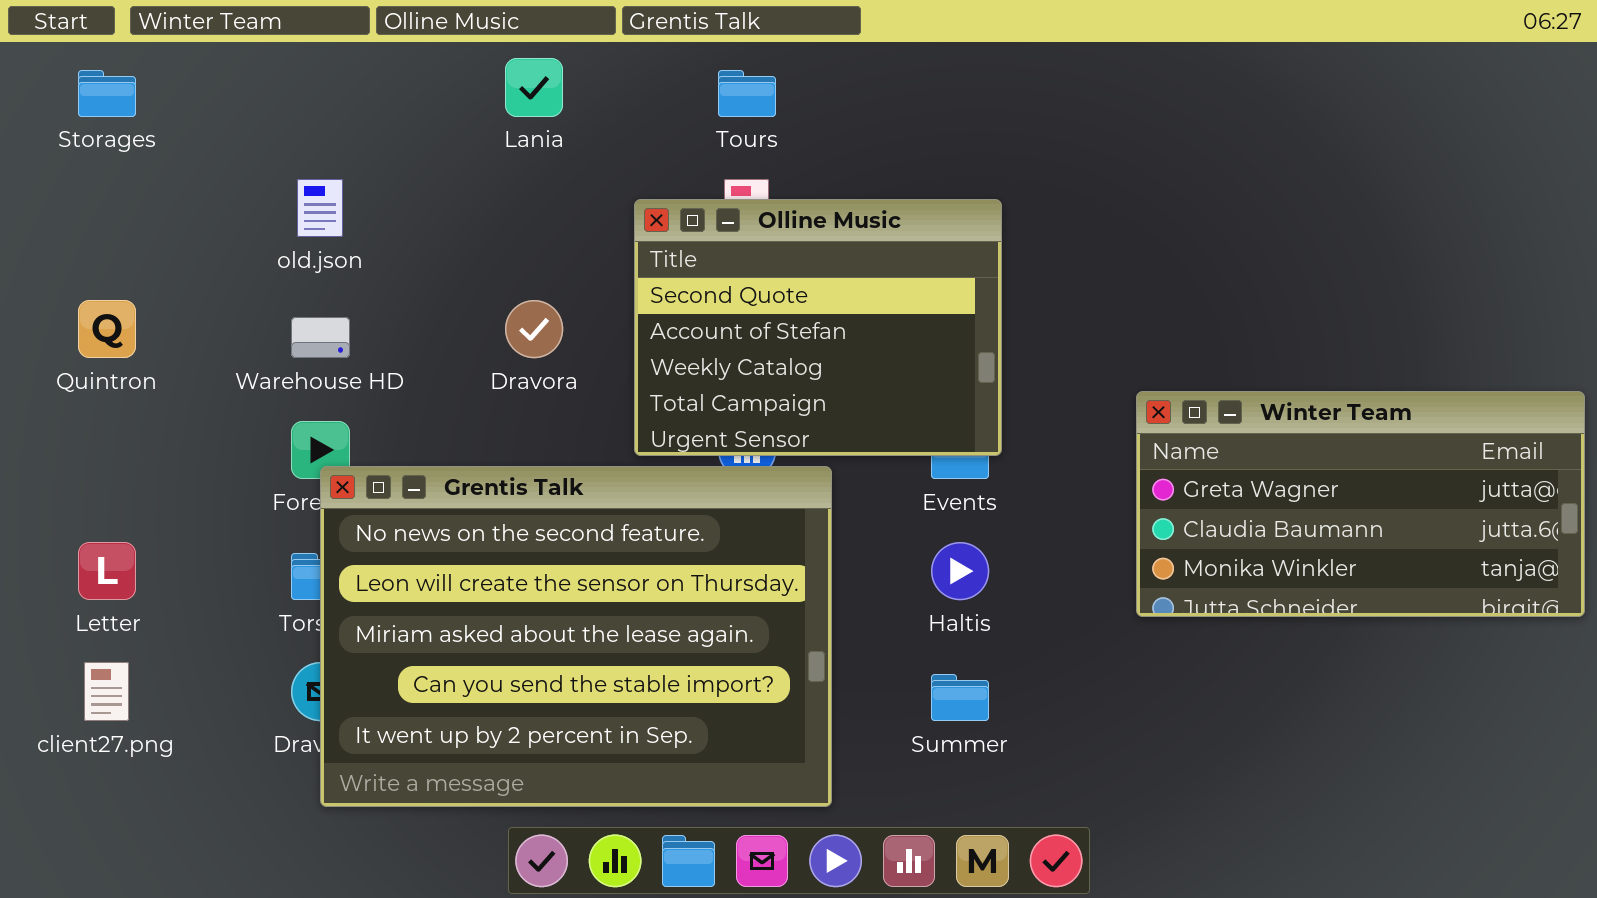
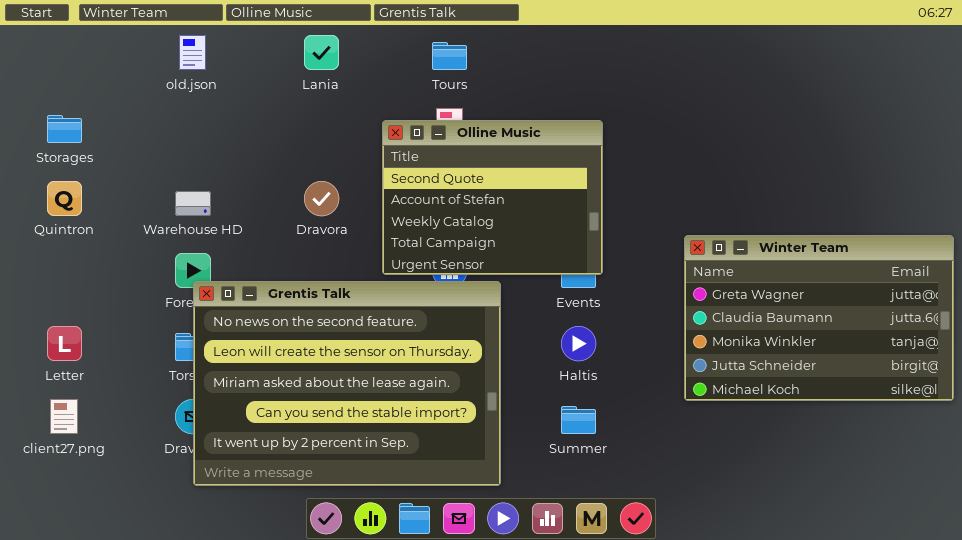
Storages: [78,70,136,117] -> [47,115,82,143], moved
old.json: [297,179,343,237] -> [179,35,206,70], moved
Winter Team: [1136,391,1585,617] -> [684,235,954,401], resized

